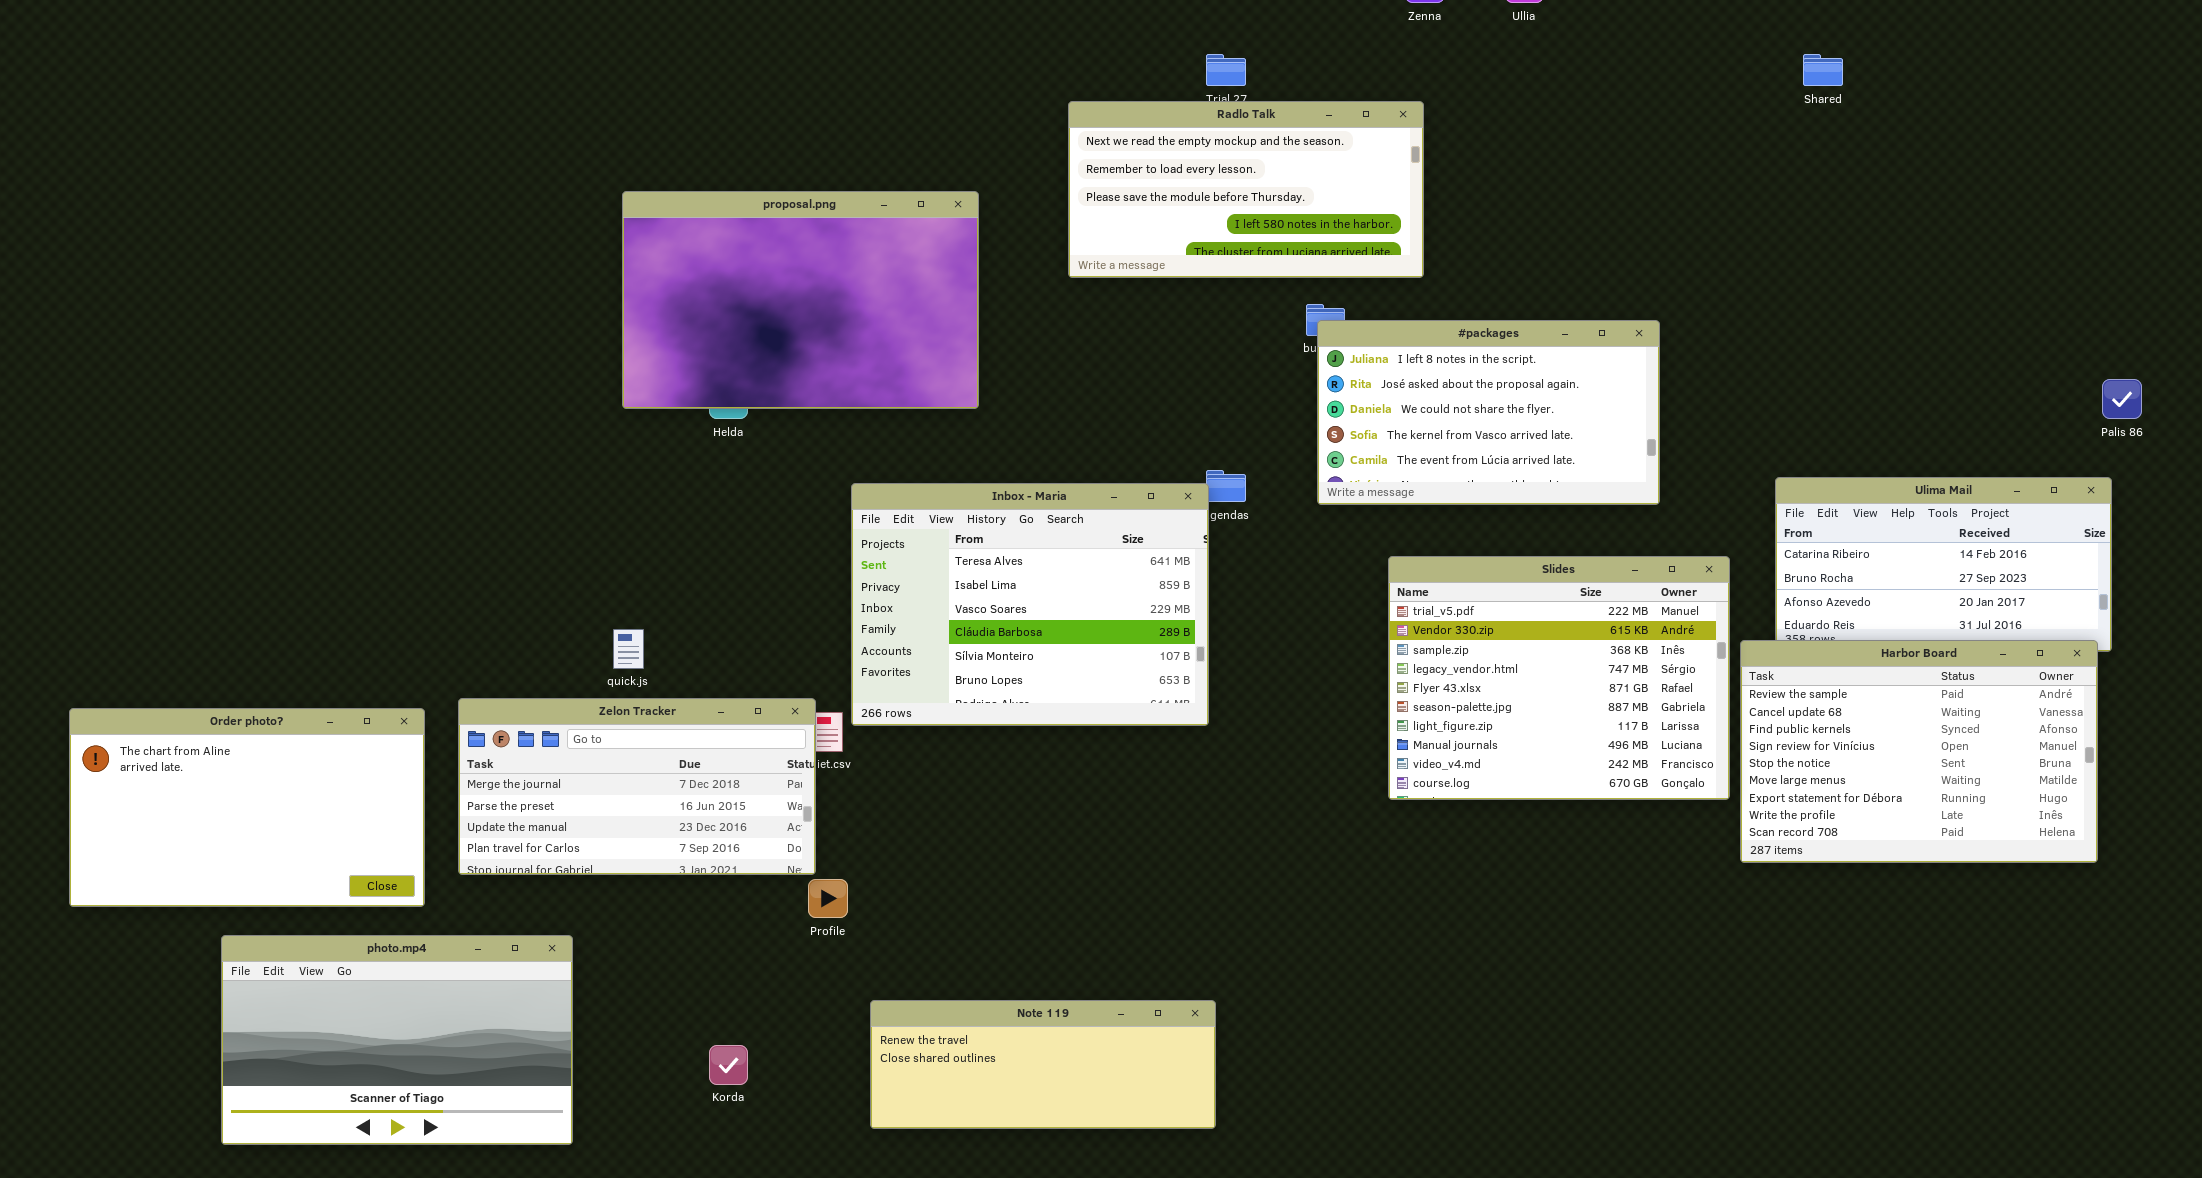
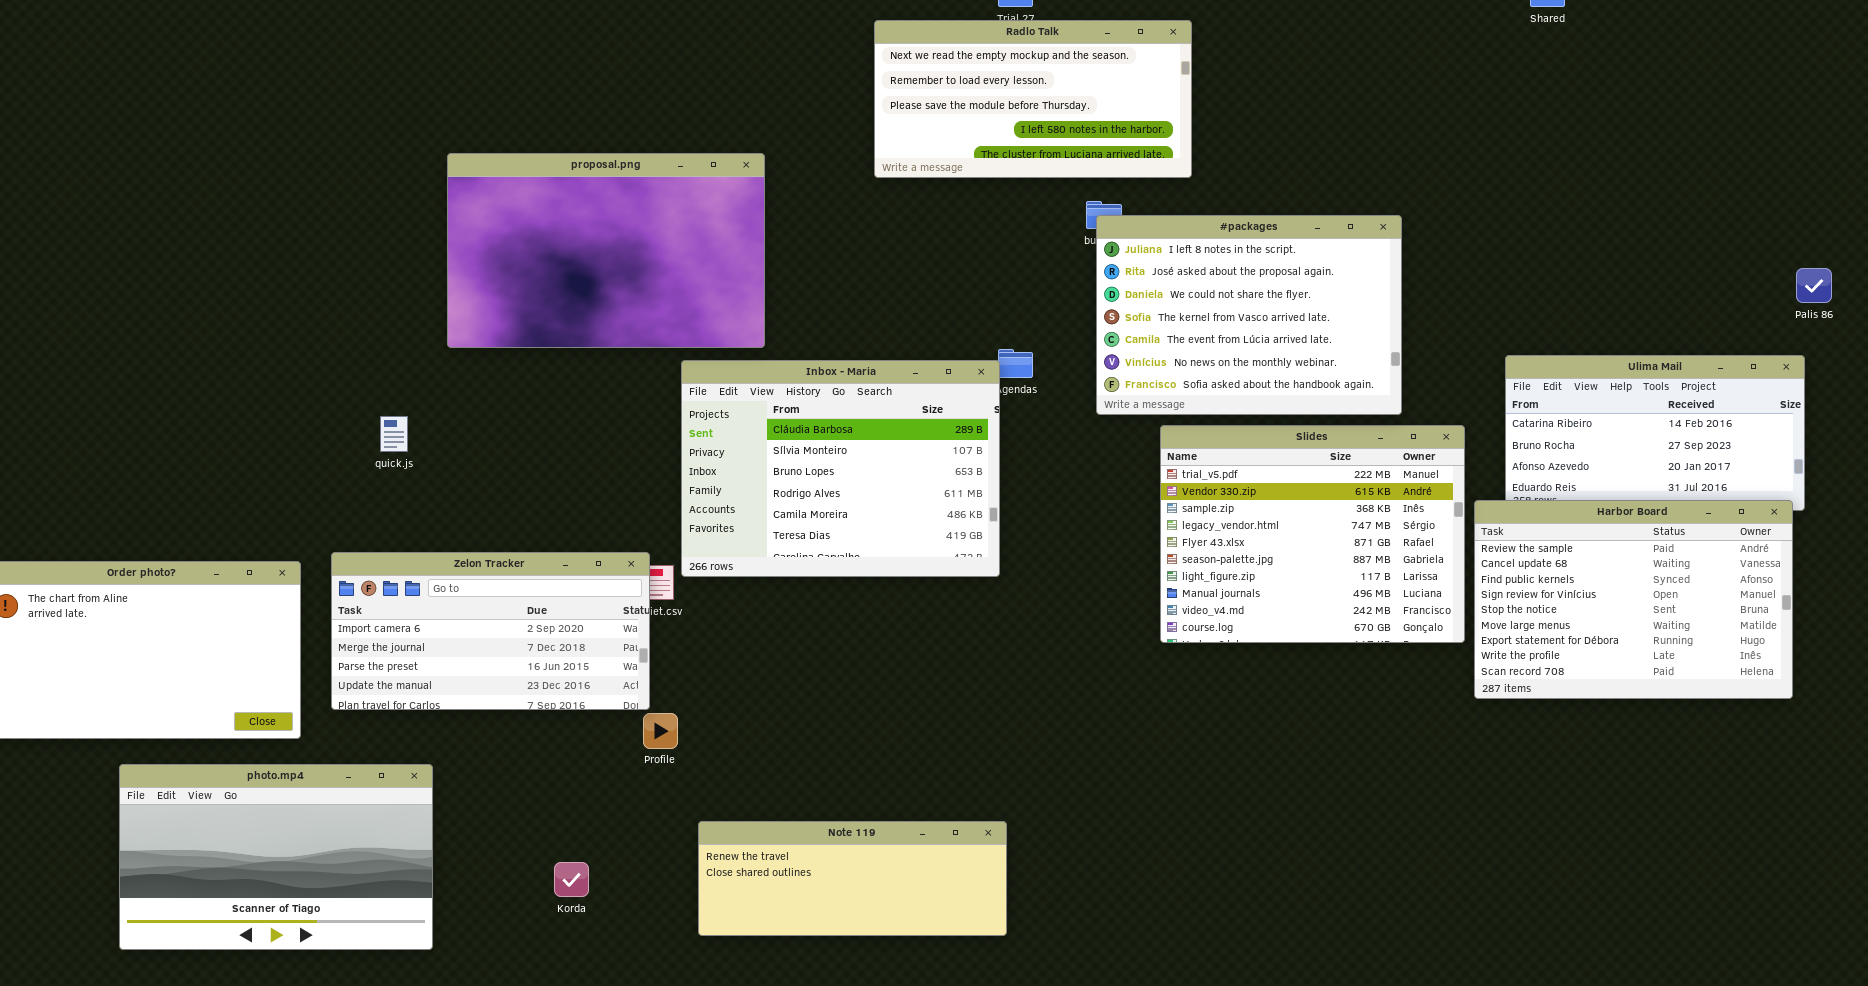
proposal.png: [622,191,979,409] -> [447,153,765,348], moved
#packages: [1317,320,1660,505] -> [1096,215,1402,415], resized
Inbox - Maria: [851,483,1209,726] -> [681,360,1000,577], scrolled down 3 rows
quick.js: [613,629,644,669] -> [380,416,408,452], moved
Zelon Tracker: [458,698,816,875] -> [331,552,650,710], scrolled up 1 row

